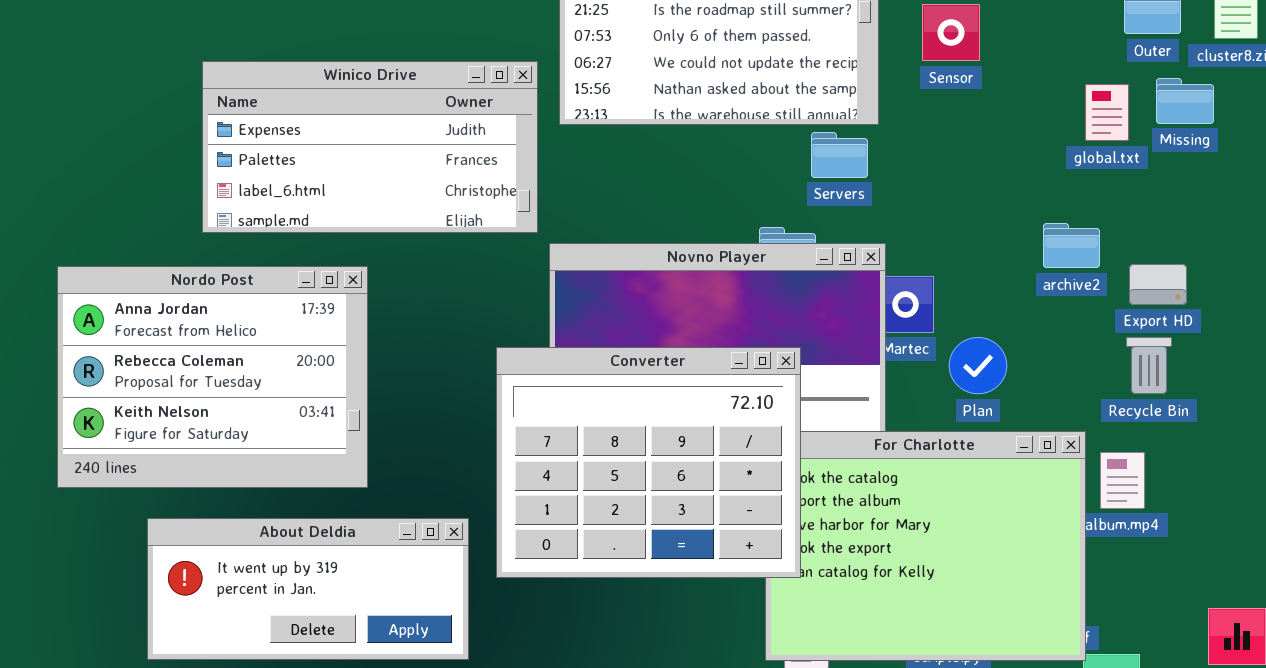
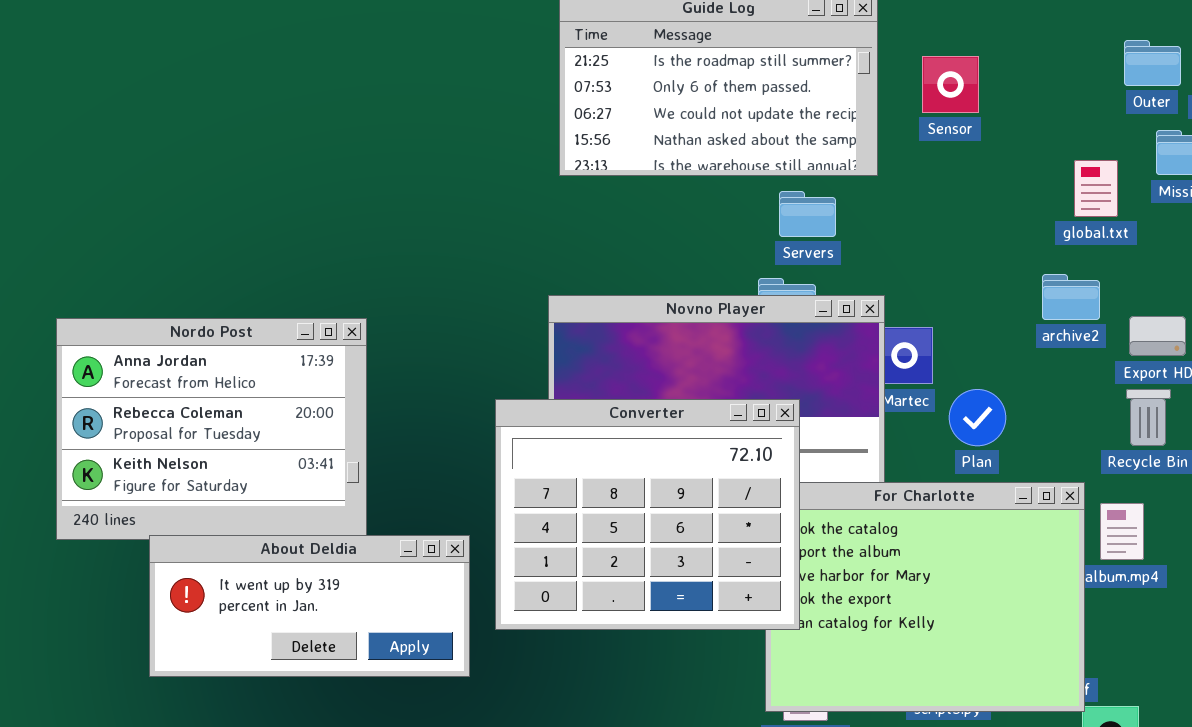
Winico Drive: [202,61,538,233] -> none, closed
global.txt: [1085,84,1129,141] -> [1074,160,1118,217], moved
Servers: [811,132,868,178] -> [779,191,836,237], moved
About Deldia: [147,518,469,660] -> [149,535,470,677], moved

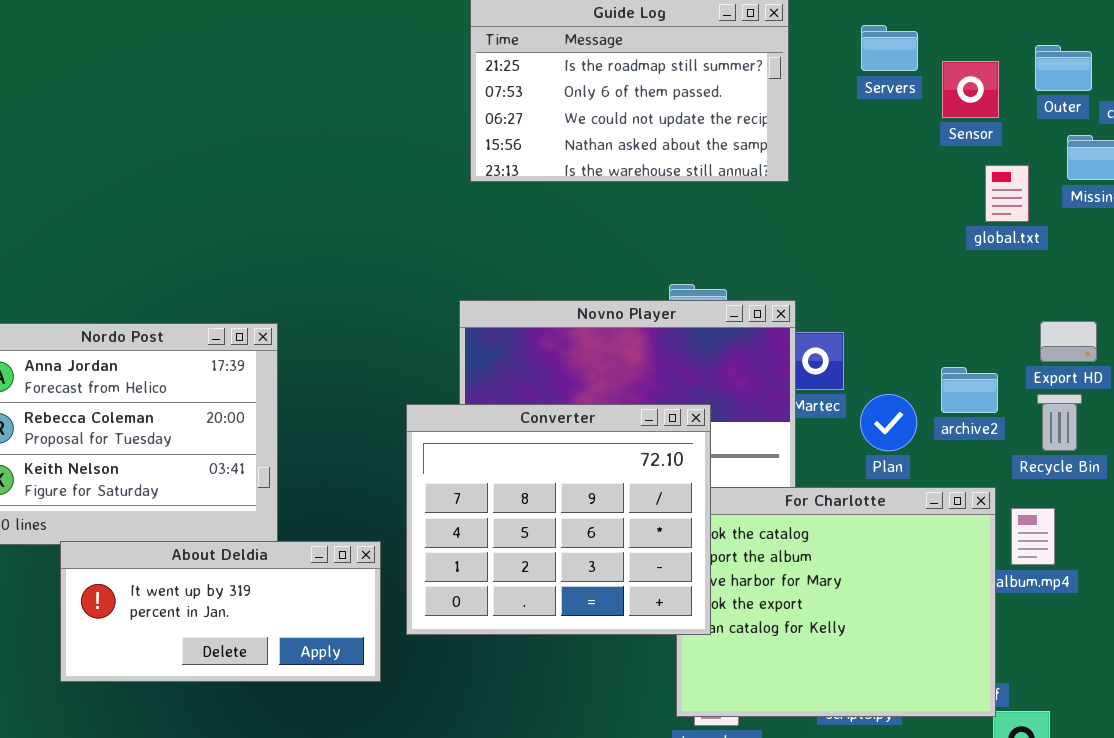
Sensor: [922,56,979,113] -> [942,61,999,118], moved
Servers: [779,191,836,237] -> [861,25,918,71], moved
archive2: [1042,274,1100,320] -> [941,367,998,413], moved

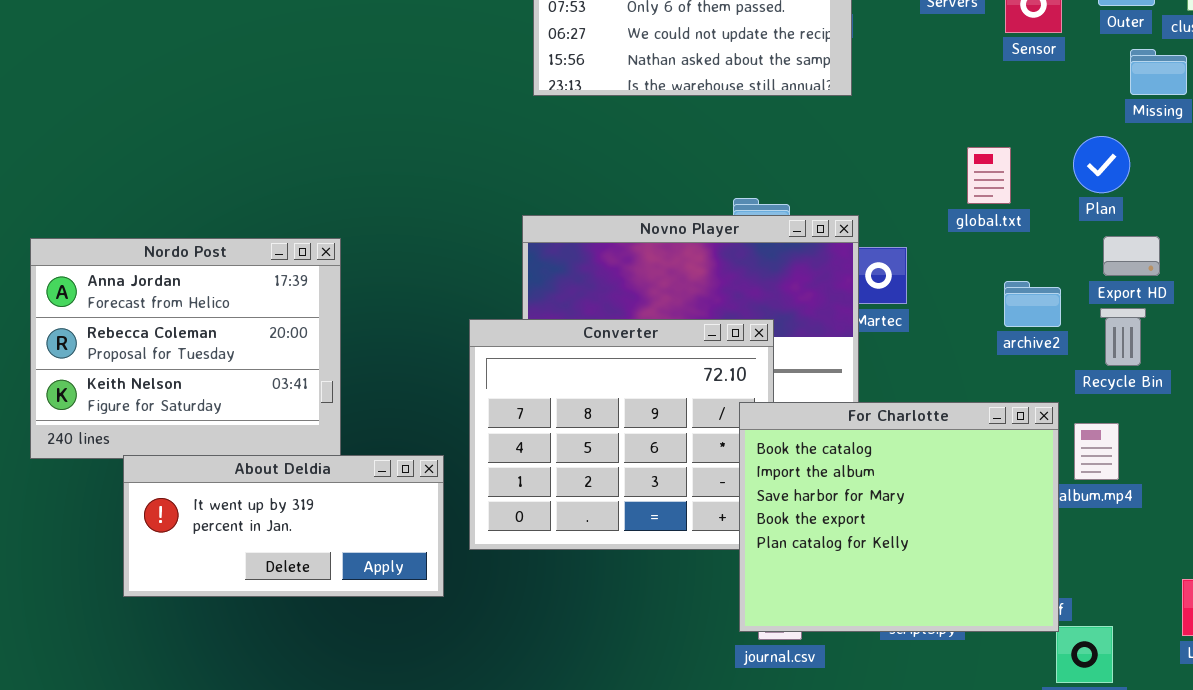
global.txt: [985,165,1029,222] -> [967,147,1011,204], moved
Plan: [860,394,917,451] -> [1073,136,1130,193], moved
For Charlotte: [676,487,996,717] -> [739,402,1059,632], raised

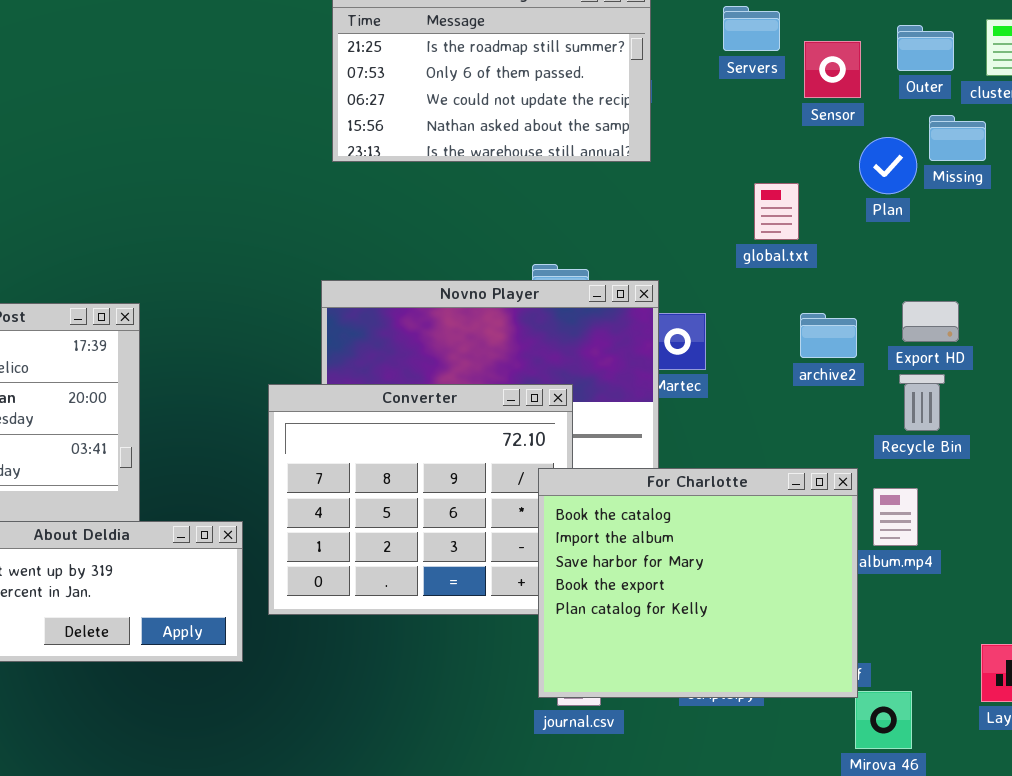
Plan: [1073,136,1130,193] -> [859,137,917,194], moved
global.txt: [967,147,1011,204] -> [754,183,799,240], moved
archive2: [1004,281,1061,327] -> [800,313,857,358], moved

